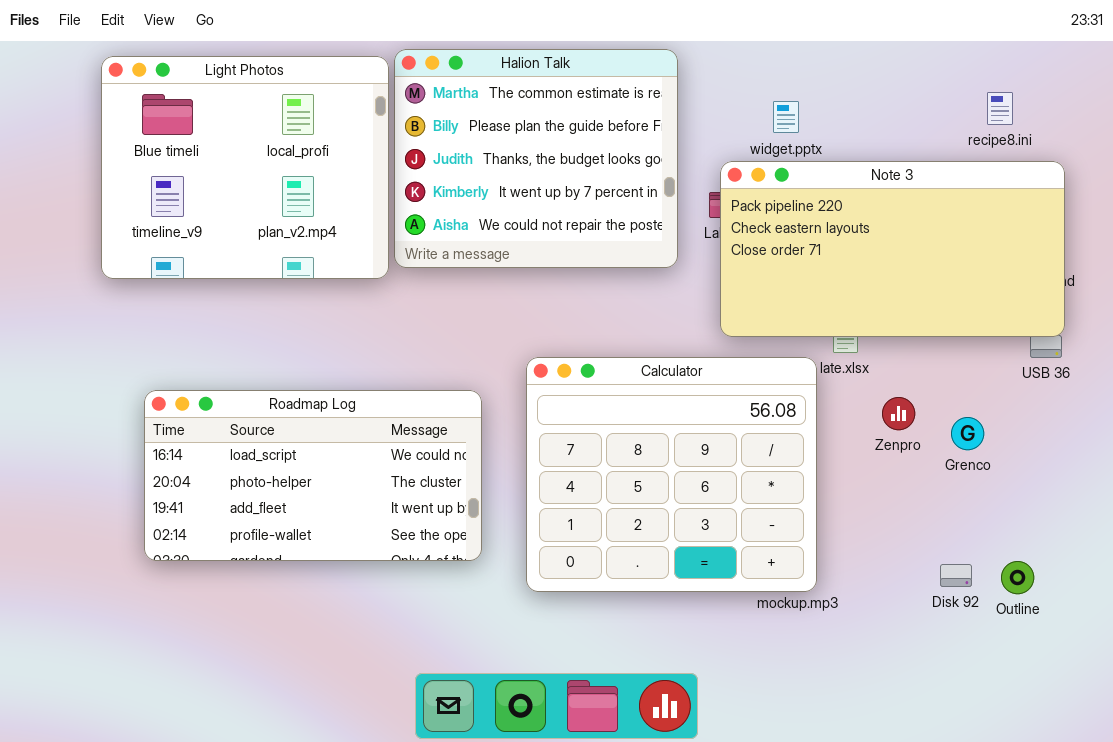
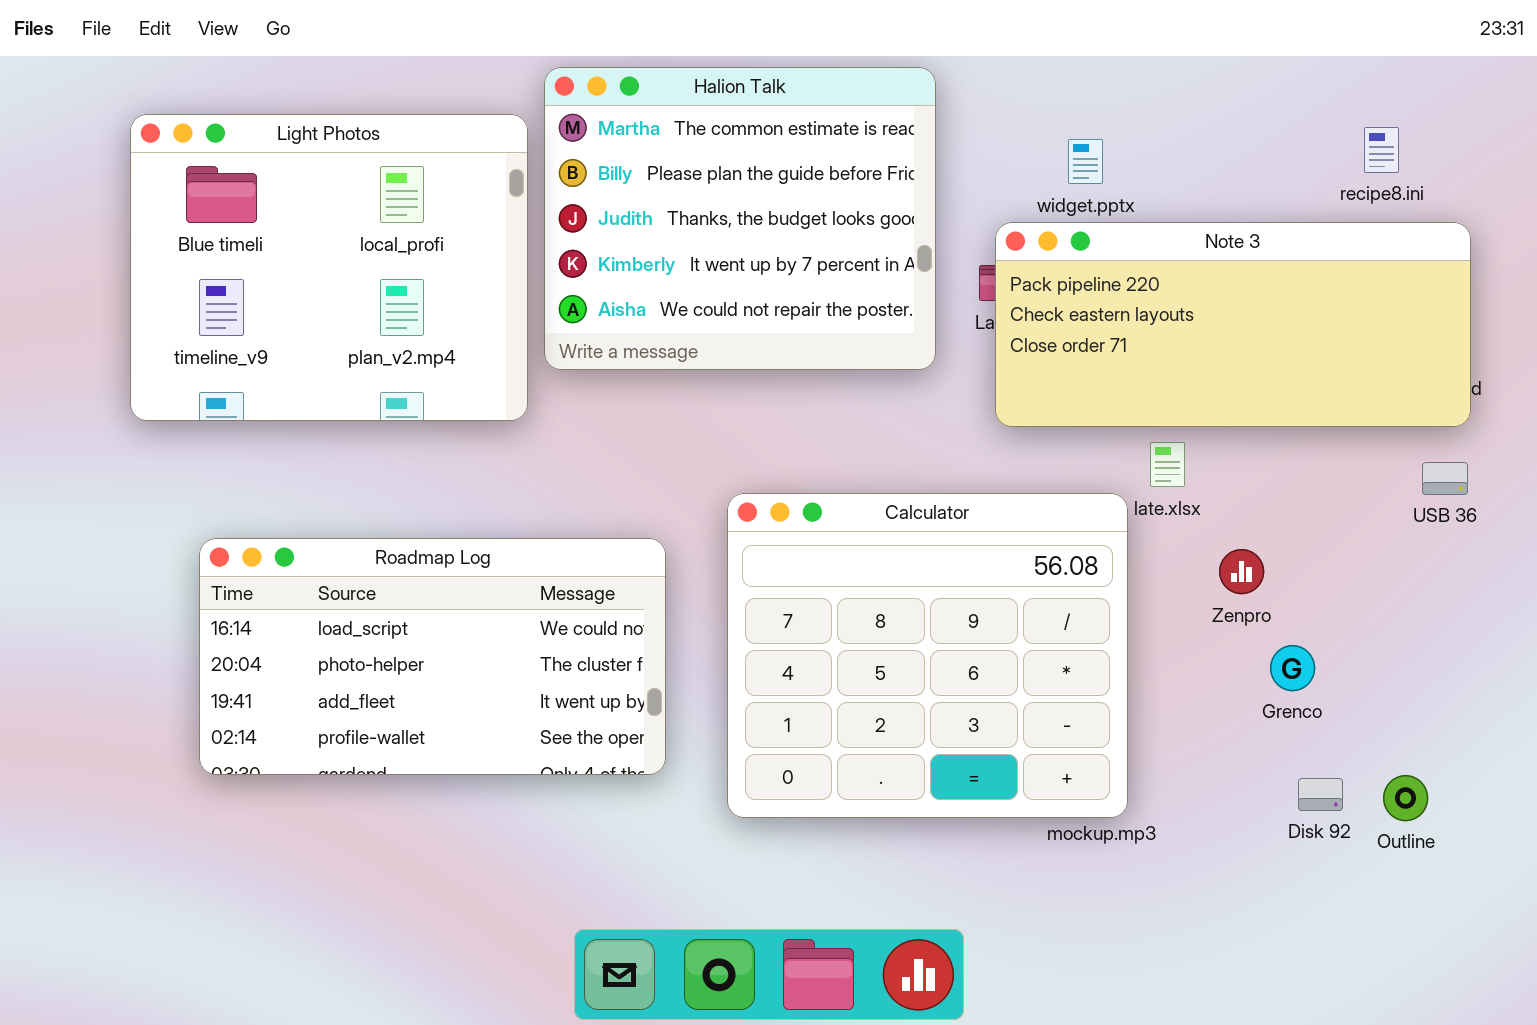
Light Photos: [101,56,389,279] -> [130,114,528,421], moved
Note 3: [720,161,1065,337] -> [995,222,1471,427], resized
Grenco: [951,417,984,450] -> [1270,645,1315,691], moved

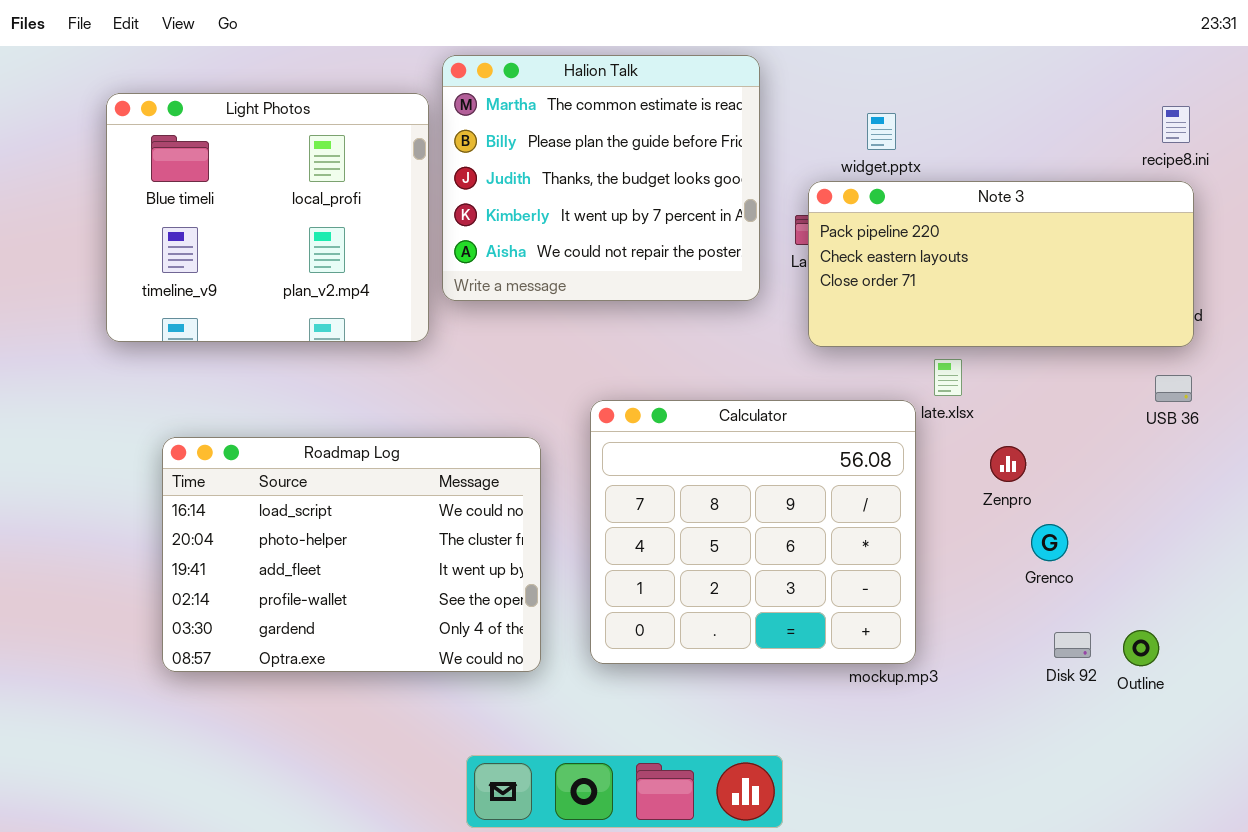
recipe8.ini: [1364,127,1399,173] -> [1162,106,1190,143], moved
Roadmap Log: [199,538,666,775] -> [162,437,541,672], resized

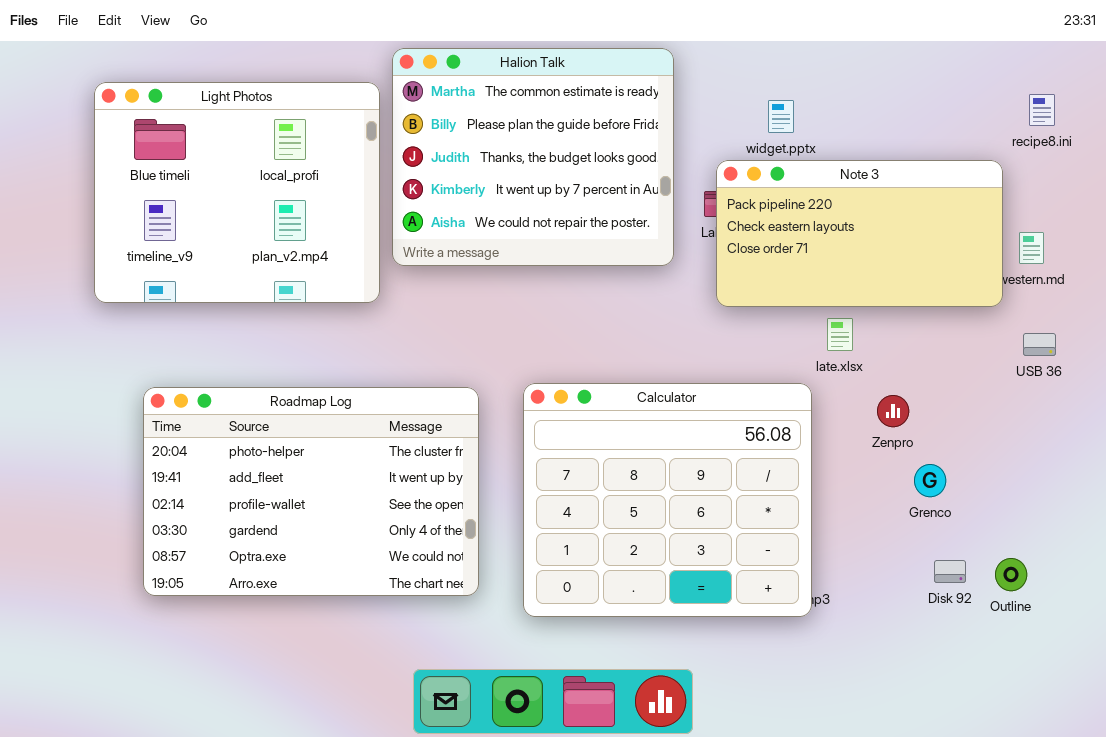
Note 3: [808,181,1194,347] -> [716,160,1003,307], resized
Calculator: [590,400,916,664] -> [523,383,812,617], moved
Roadmap Log: [162,437,541,672] -> [143,387,479,596], scrolled down 1 row

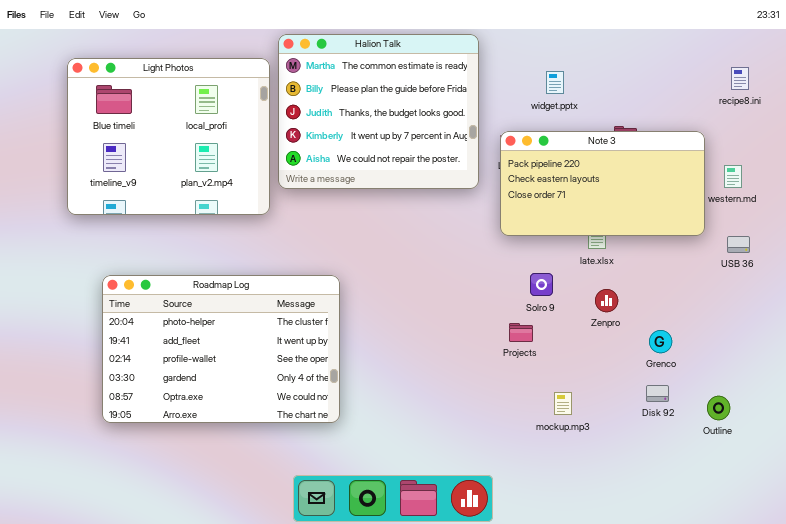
Note 3: [716,160,1003,307] -> [500,131,705,236], moved
Calculator: [523,383,812,617] -> none, closed
Zenpro: [877,395,909,427] -> [595,289,618,312], moved
Disk 92: [934,560,966,583] -> [646,385,669,402], moved

